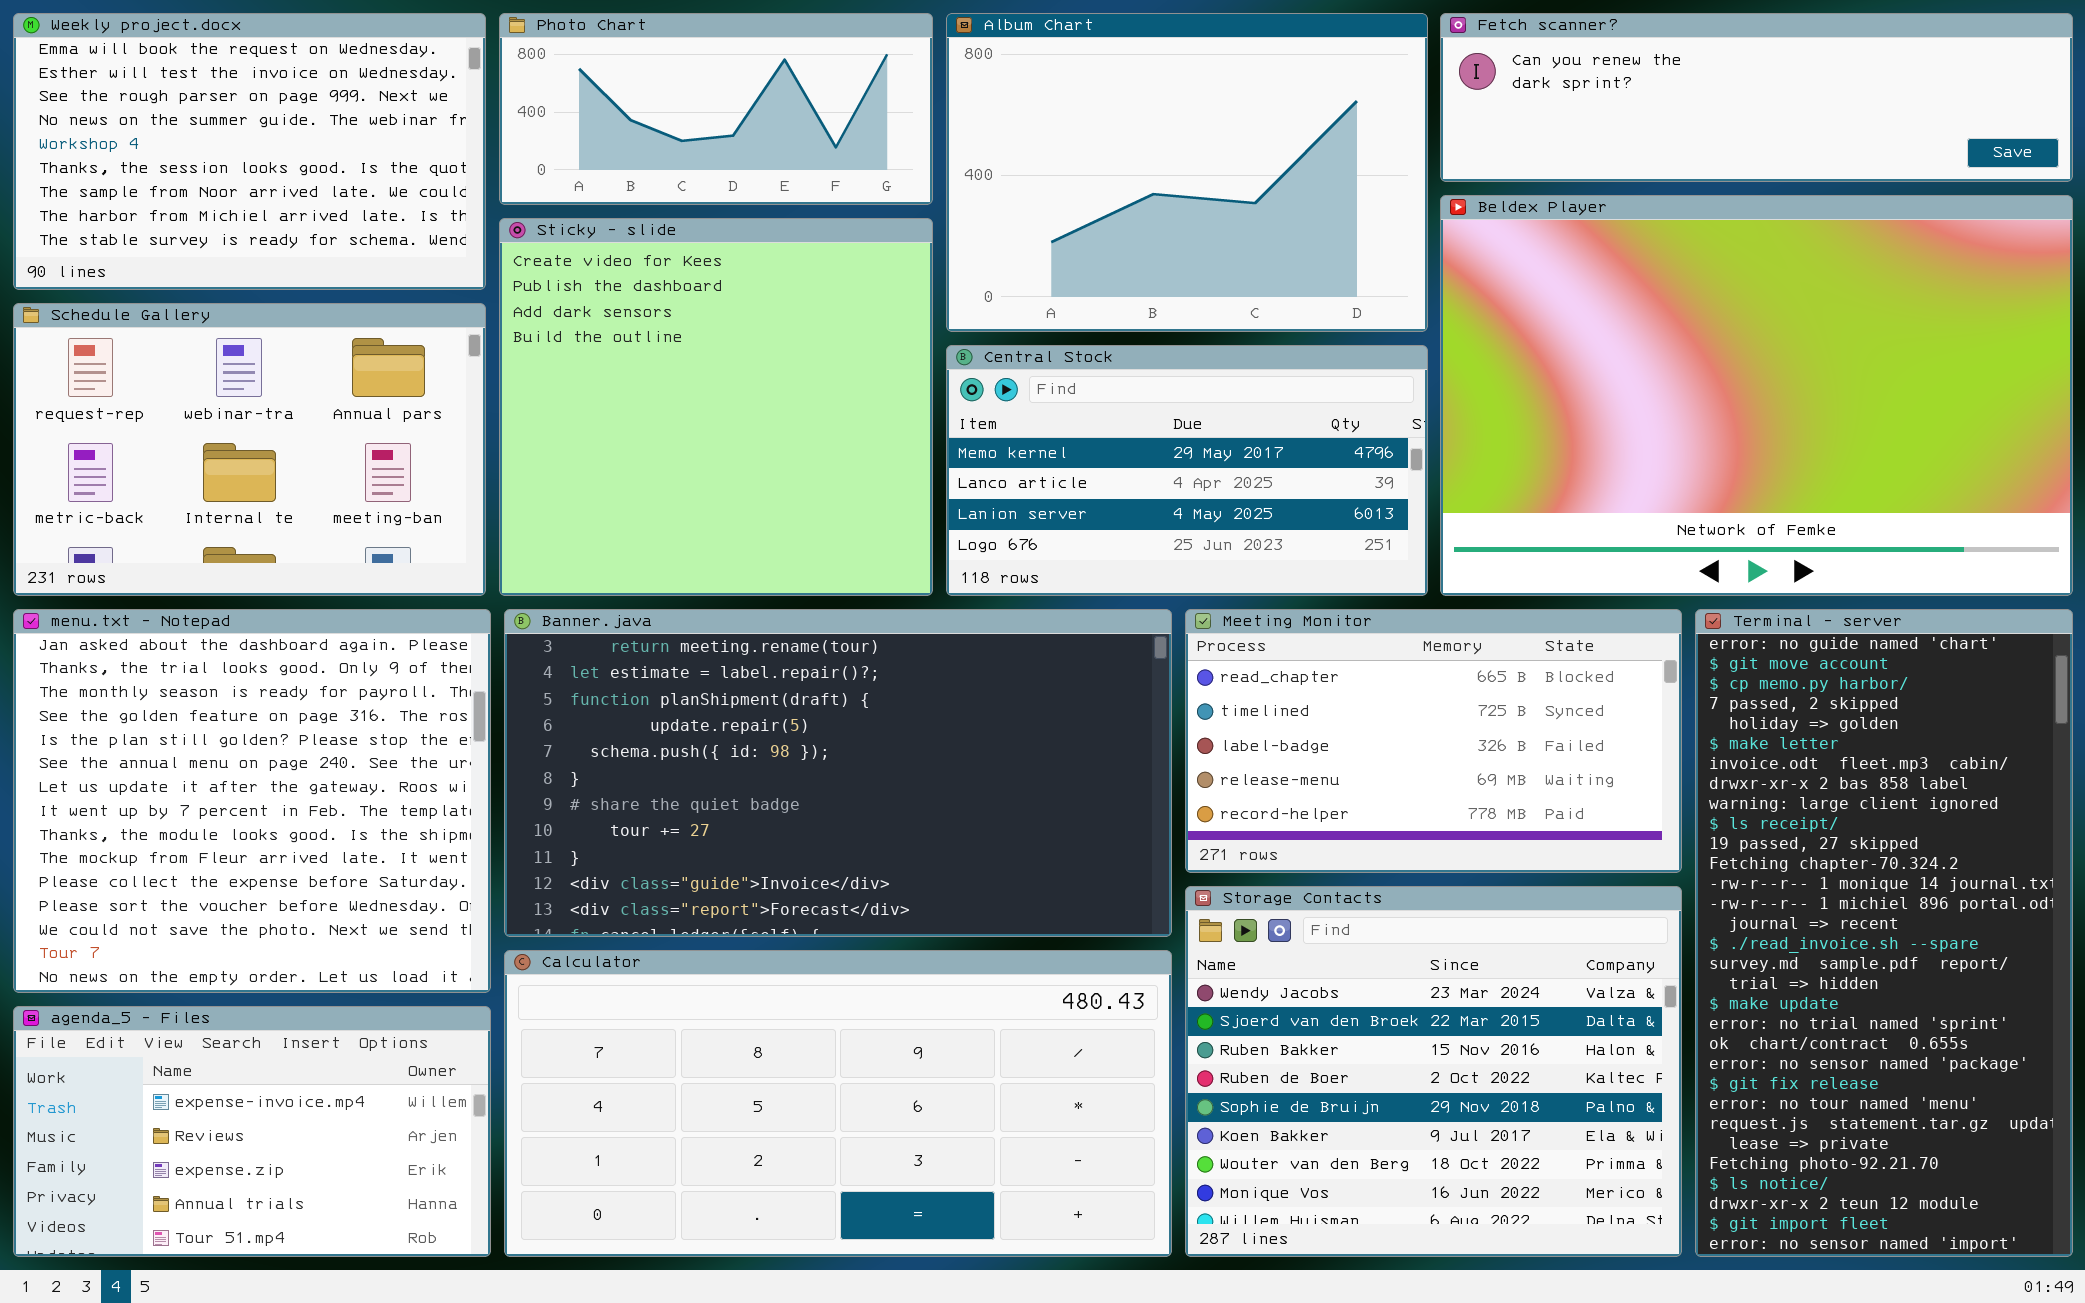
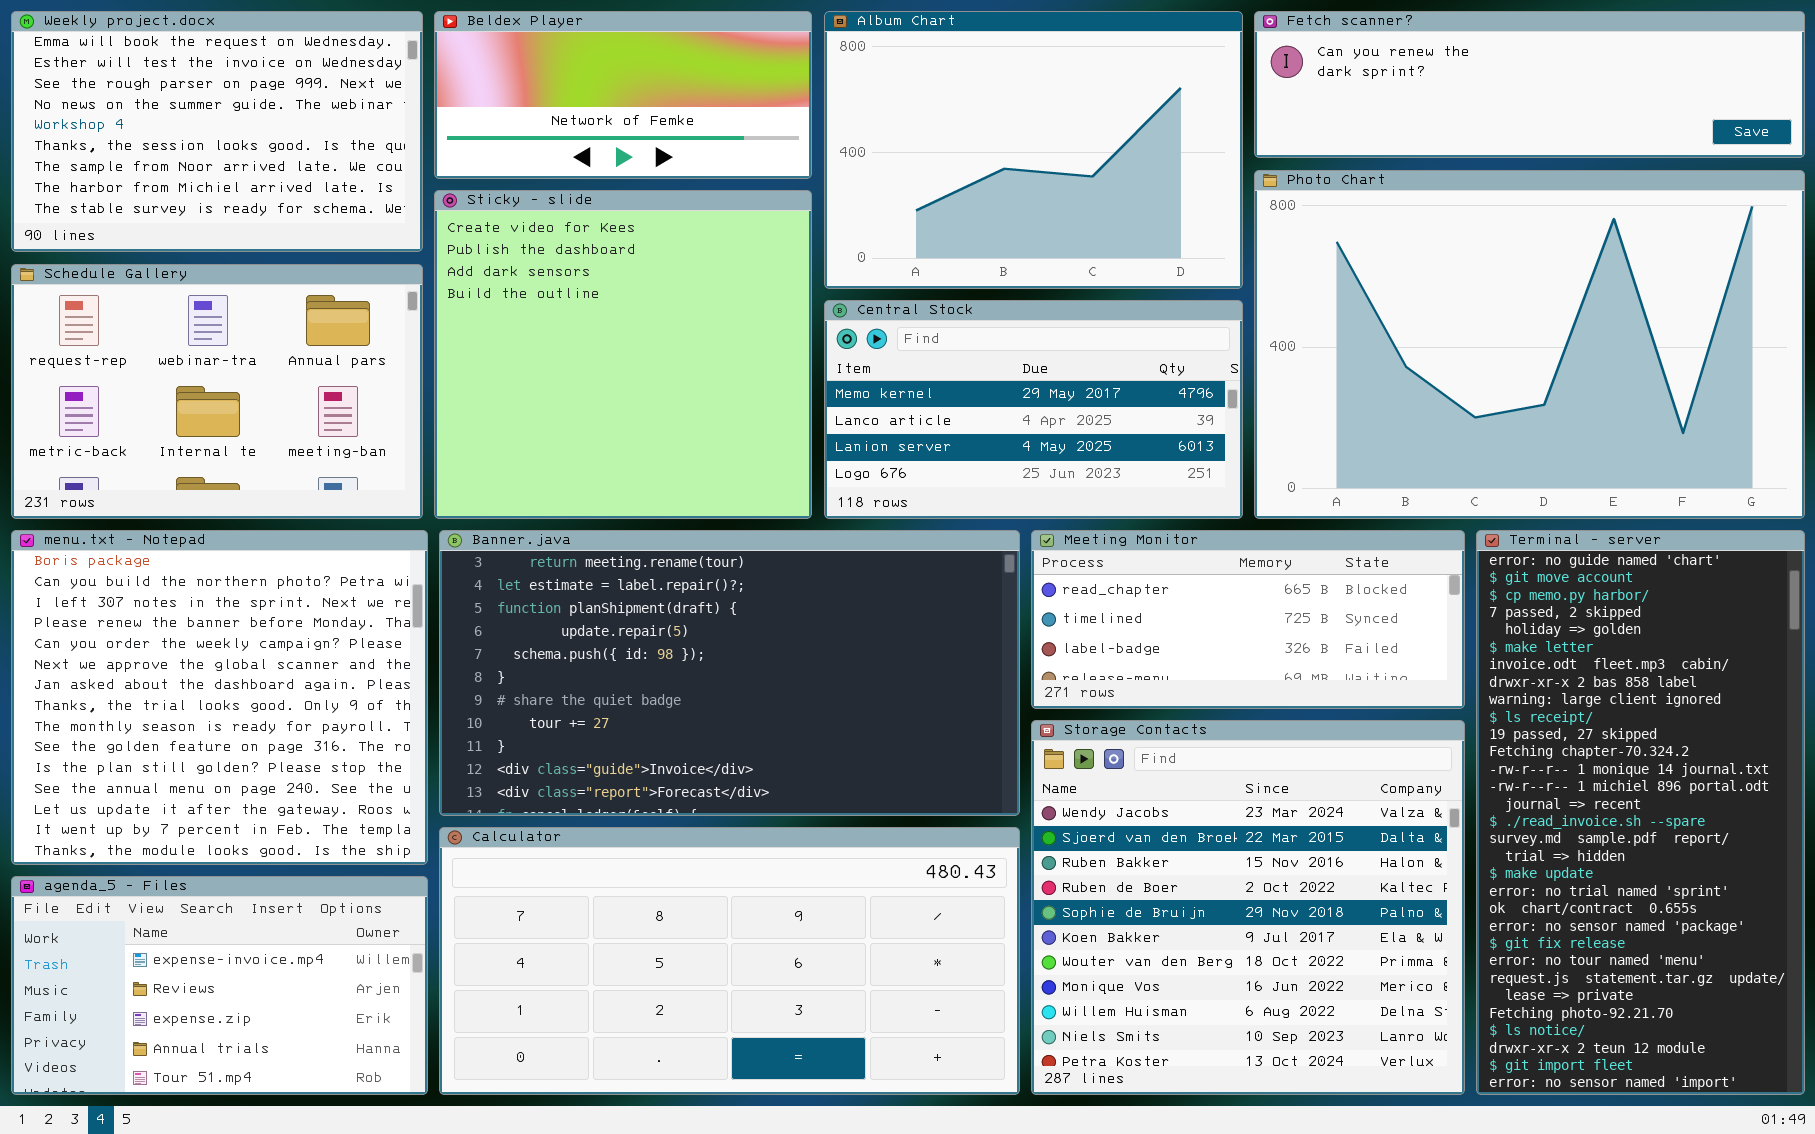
Photo Chart: [499,13,933,205] -> [1254,170,1805,519], moved, resized
Beldex Player: [1440,195,2073,596] -> [434,11,812,179], moved, resized
menu.txt - Notepad: [13,609,491,993] -> [11,530,428,865], scrolled up 6 rows
Meeting Monitor: [1185,609,1682,873] -> [1031,530,1465,709], resized
Storage Contacts: [1185,886,1682,1257] -> [1031,720,1465,1095], resized

